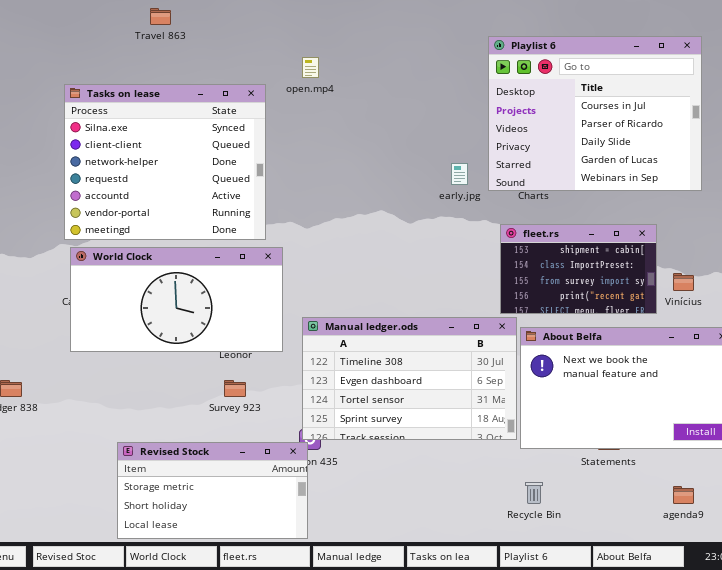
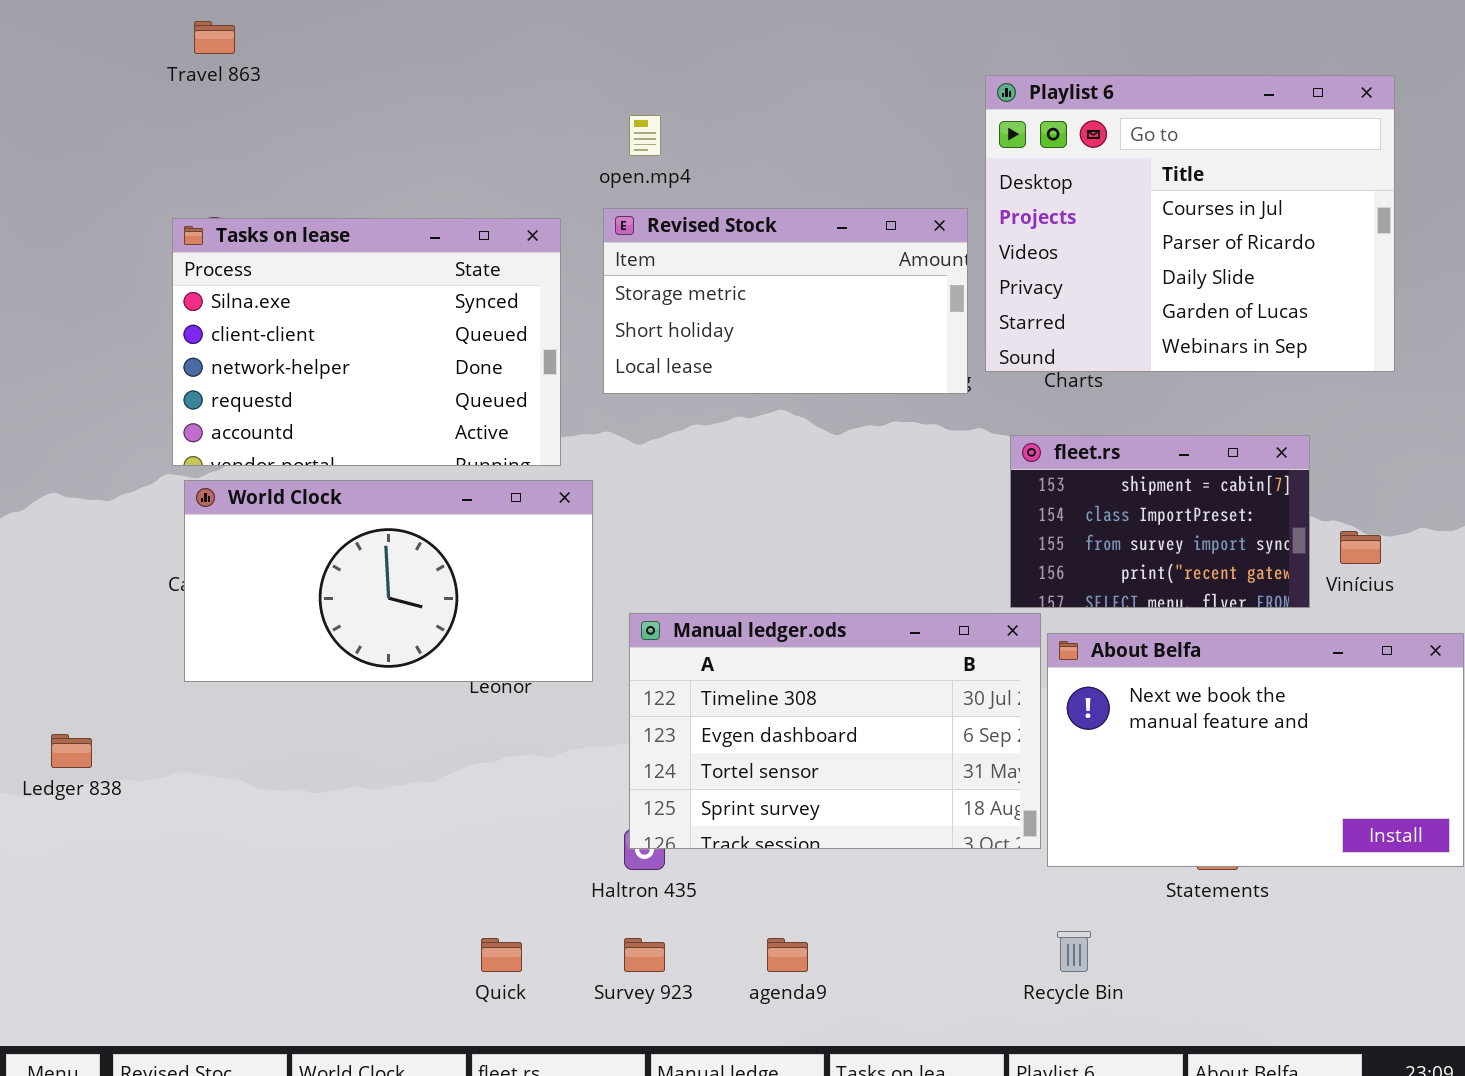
Travel 863: [150,8,171,25] -> [194,21,235,54], moved
Tasks on lease: [64,84,266,240] -> [172,218,561,466], resized
Survey 923: [224,380,246,397] -> [624,938,665,972], moved
Revised Stock: [117,442,308,539] -> [603,208,968,394], moved
agenda9: [673,486,694,504] -> [767,938,808,972], moved

